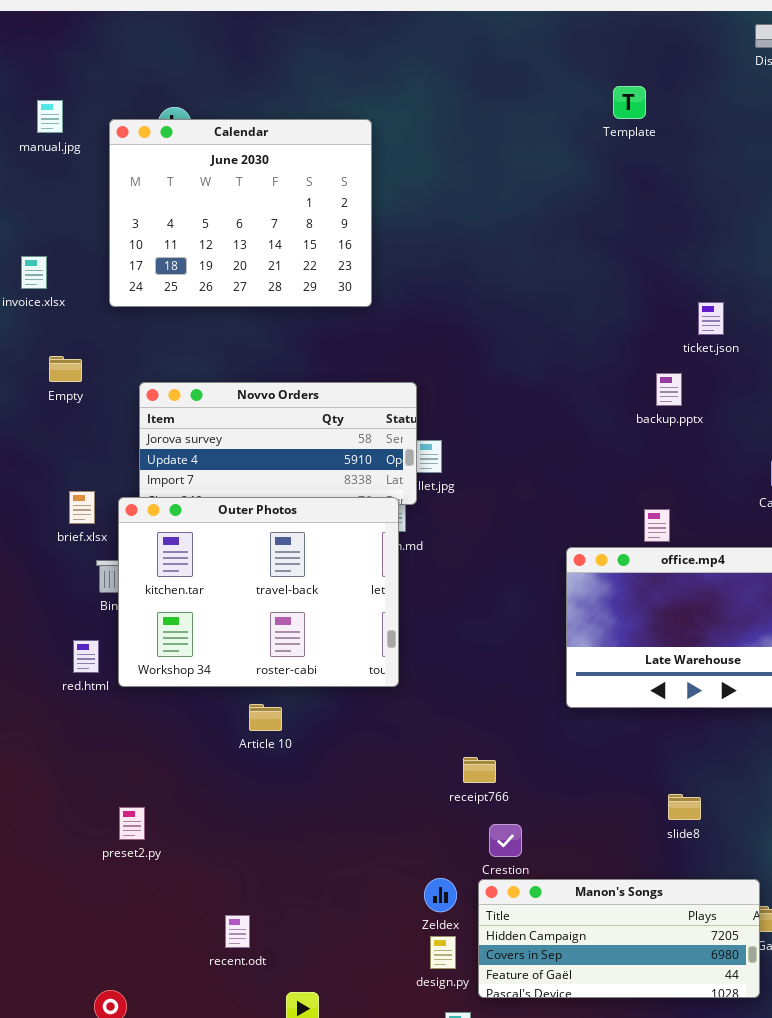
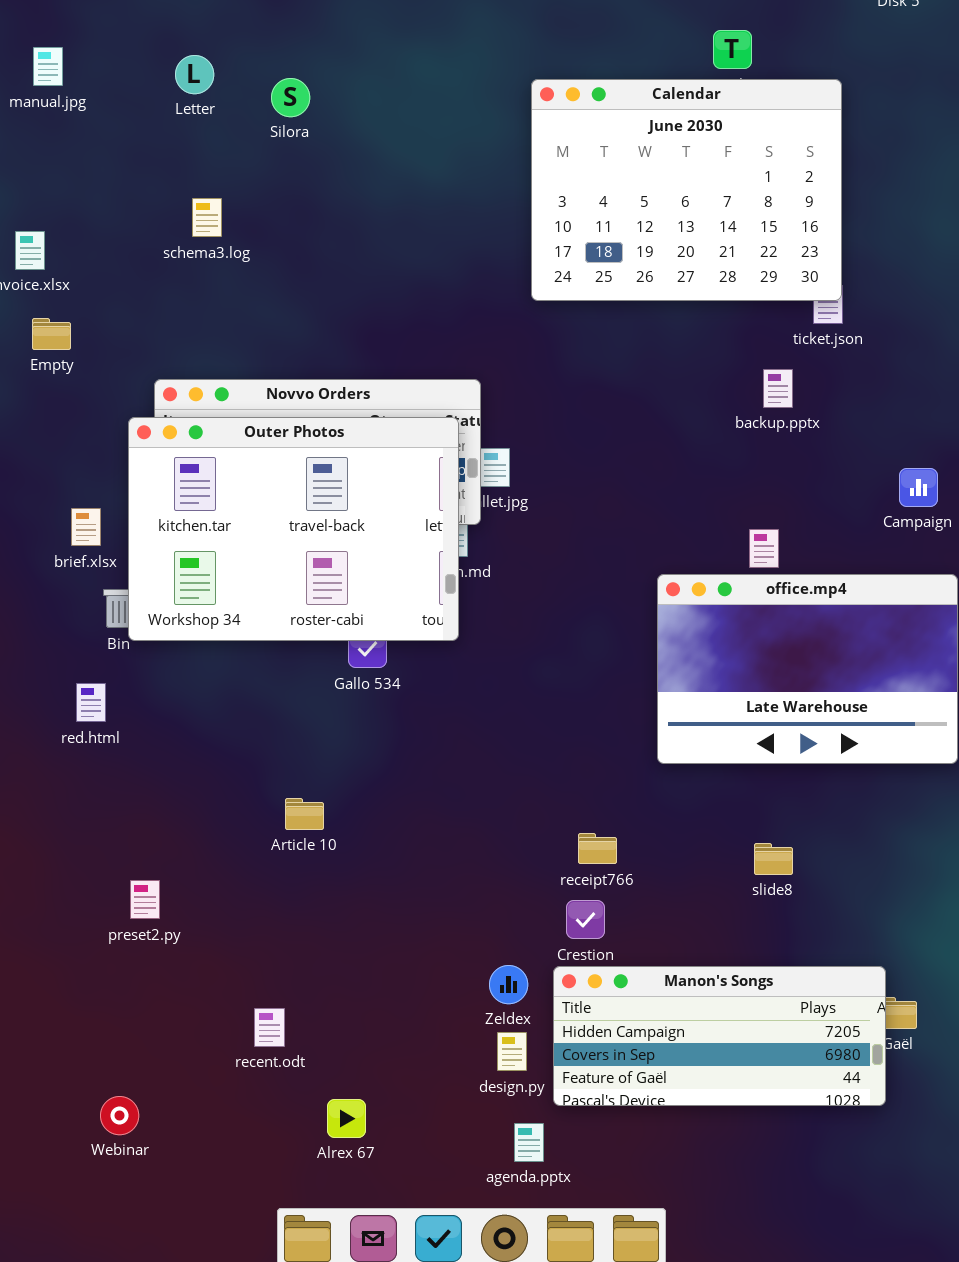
Calendar: [109,119,372,307] -> [531,79,842,301], moved
Empty: [49,356,82,382] -> [32,318,71,350], moved
Outer Photos: [118,497,399,687] -> [128,417,459,641], moved
Article 10: [249,704,282,731] -> [285,798,324,830], moved
receipt766: [463,757,496,783] -> [578,833,617,864], moved
slide8: [668,794,701,820] -> [754,843,793,875], moved

